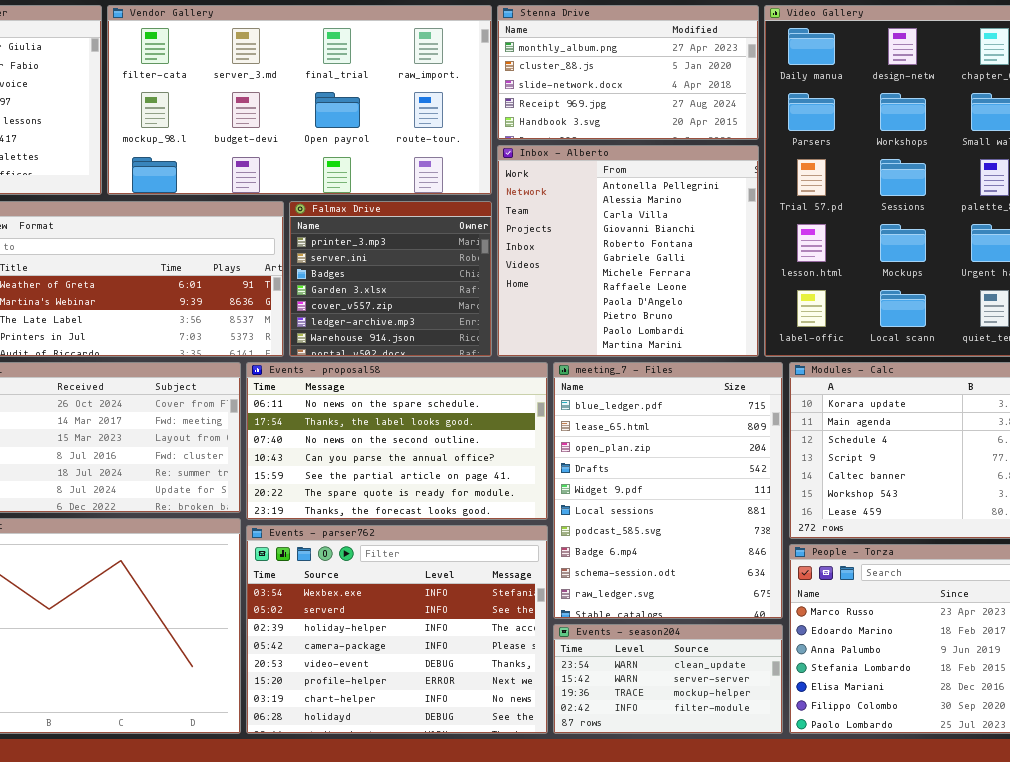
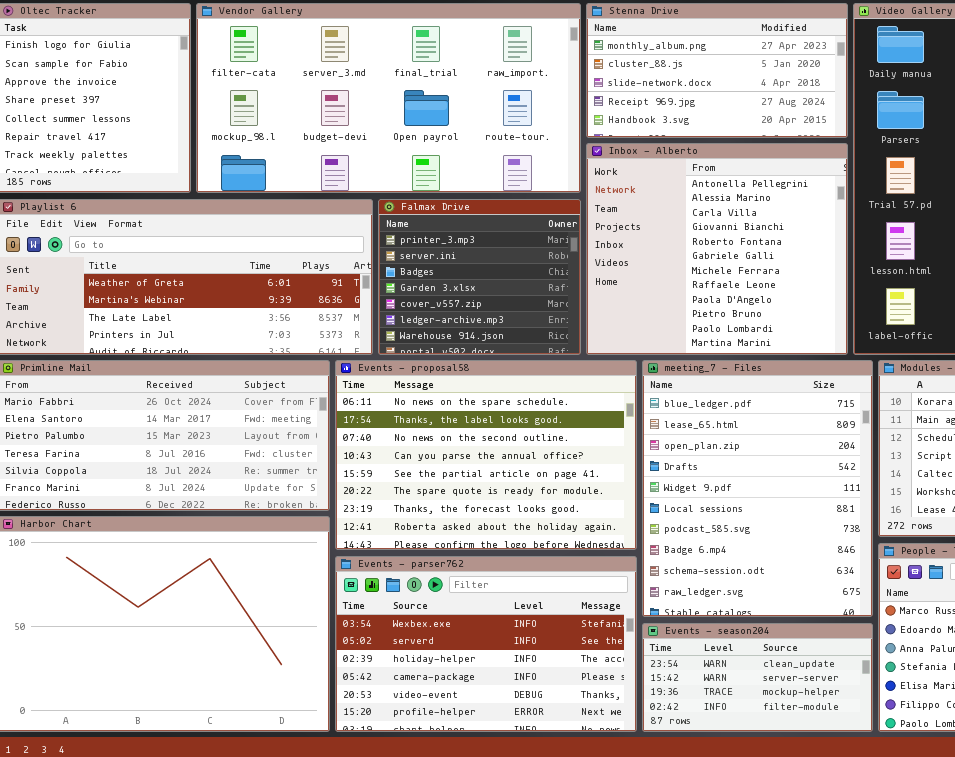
Events - proposal58: [246,362,548,520] -> [335,360,637,550], resized
Events - parser762: [246,525,548,734] -> [335,556,637,732], resized

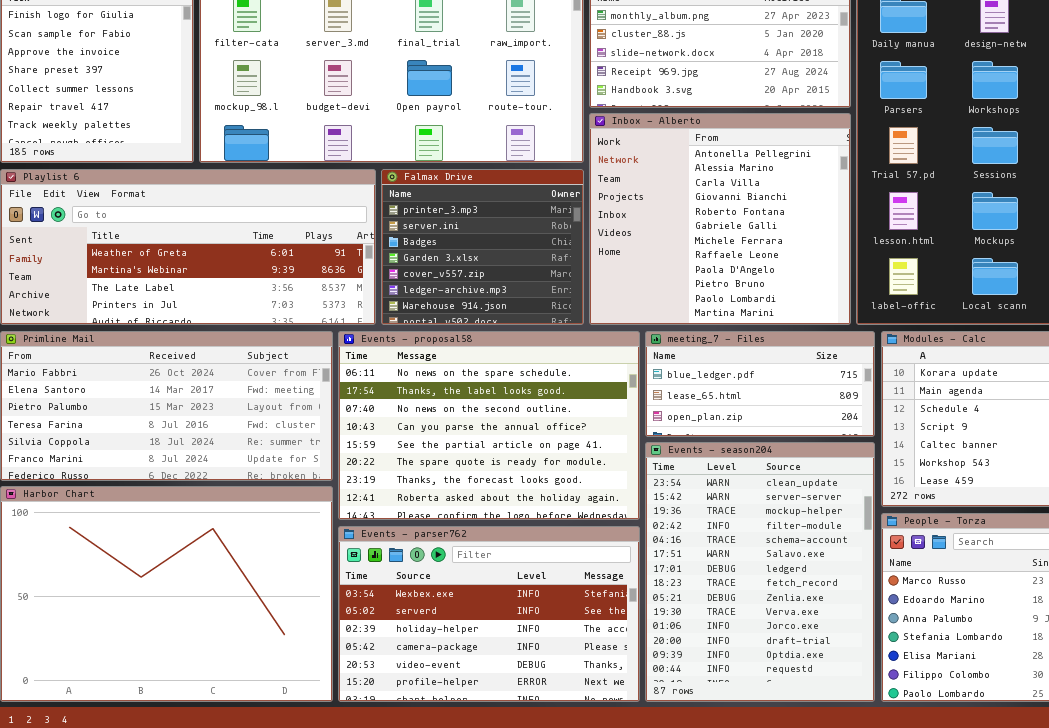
meeting_7 - Files: [642,360,873,617] -> [645,331,875,437], resized
Events - season204: [642,623,873,732] -> [645,442,875,702], resized

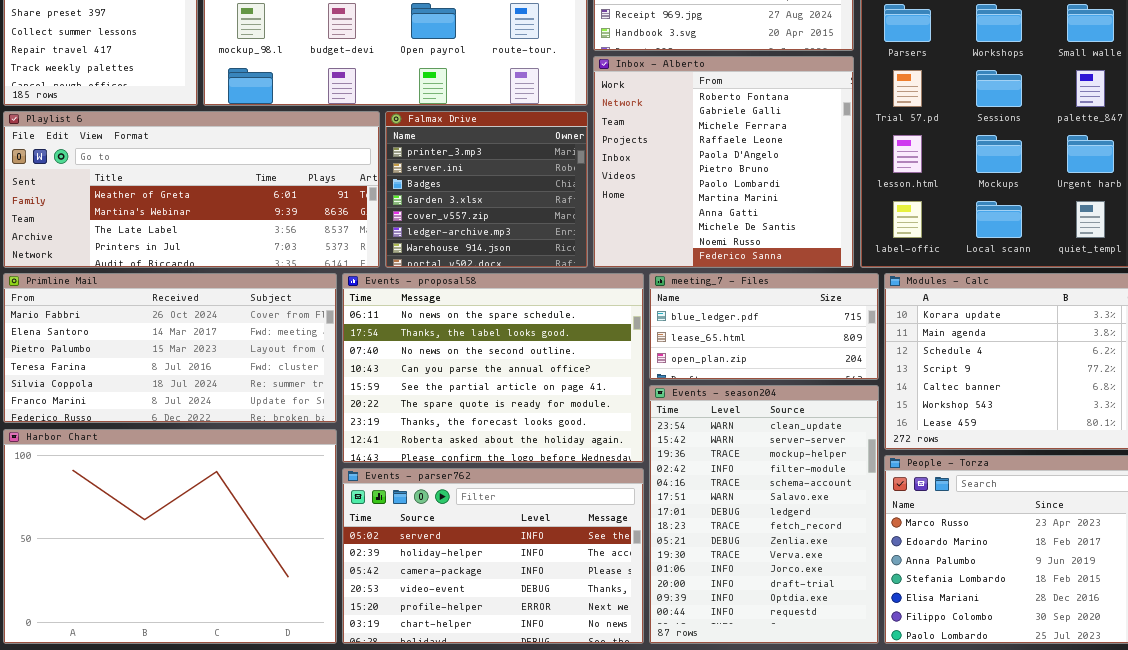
Inbox - Alberto: [589,113,851,325] -> [593,56,854,268], scrolled down 4 rows
Events - parser762: [338,526,640,702] -> [342,468,644,644], scrolled down 1 row

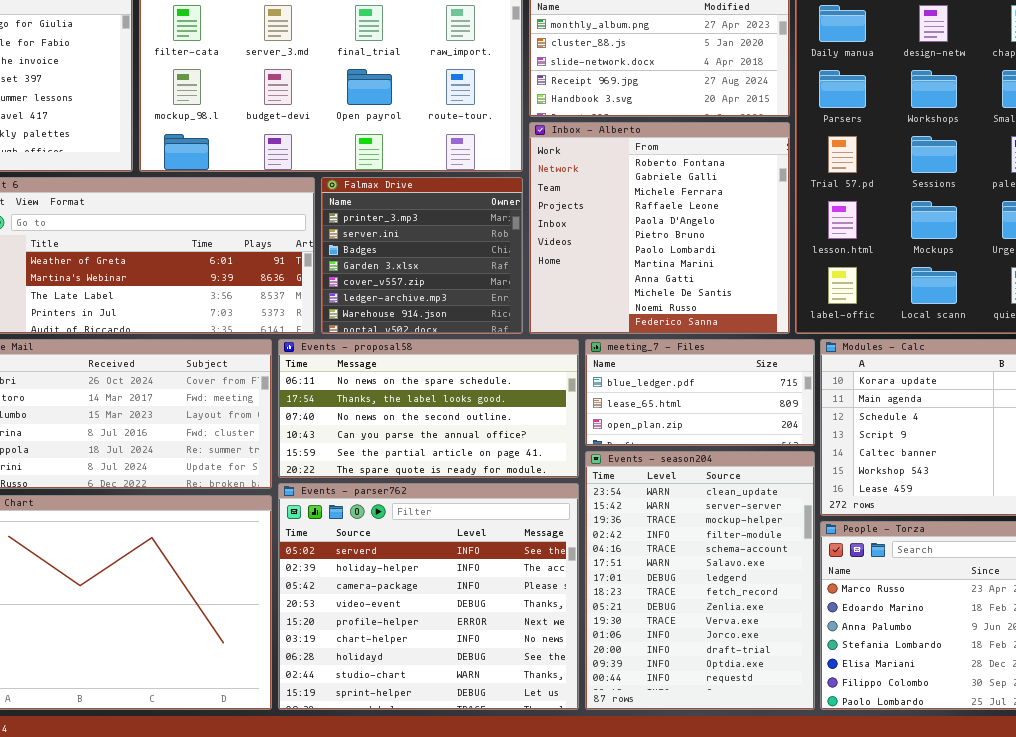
Events - proposal58: [342,273,644,463] -> [278,339,579,478], resized
Events - parser762: [342,468,644,644] -> [278,483,579,710], resized

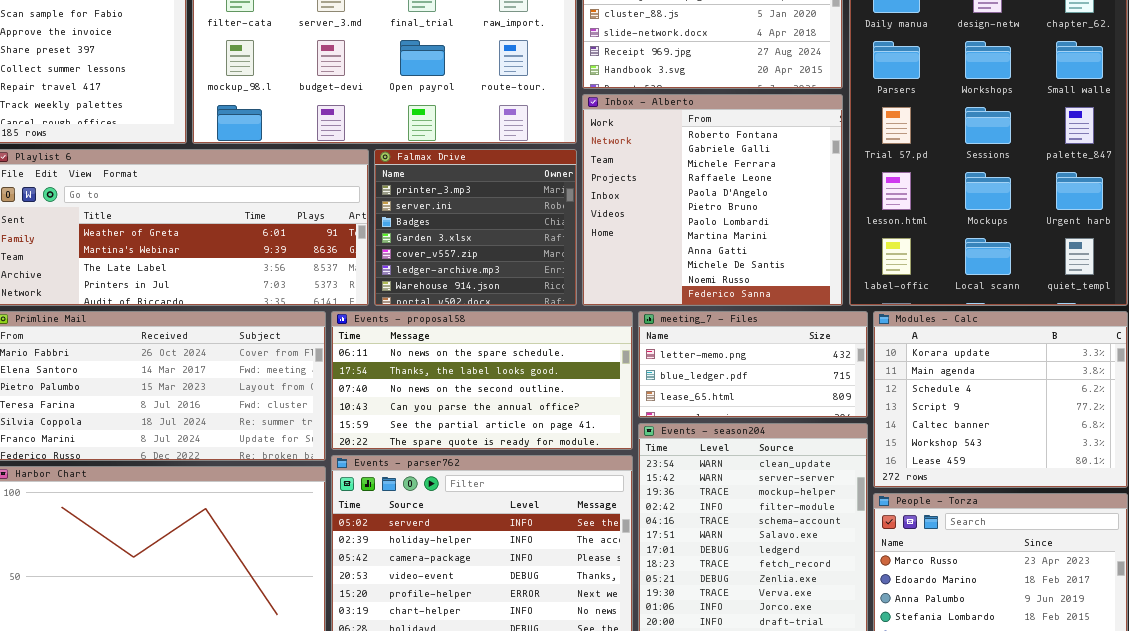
meeting_7 - Files: [585,339,815,446] -> [638,311,868,418], scrolled up 1 row

